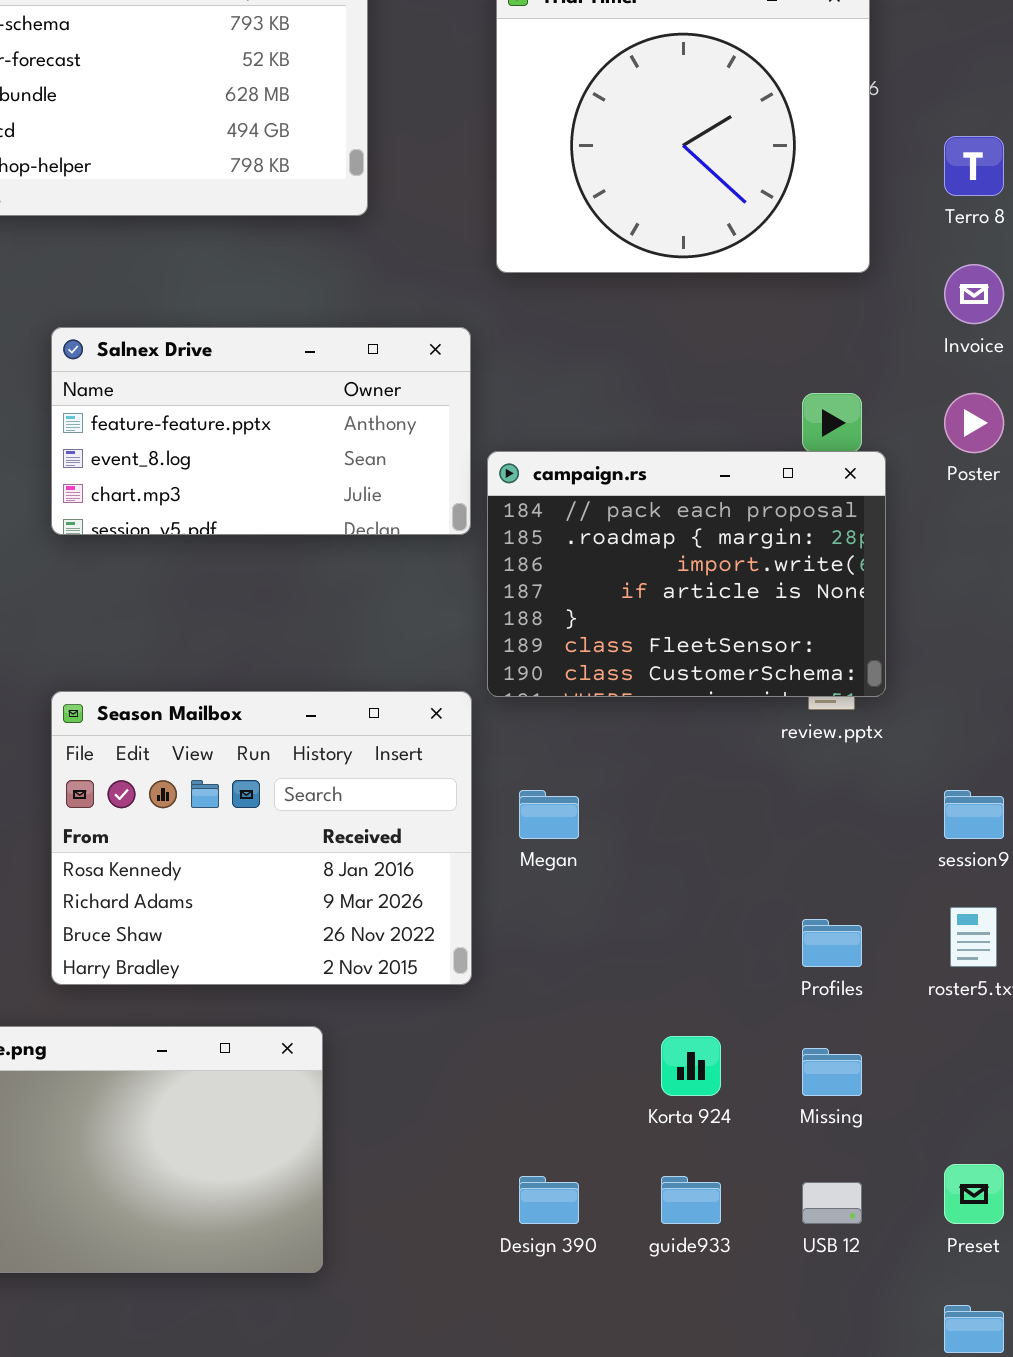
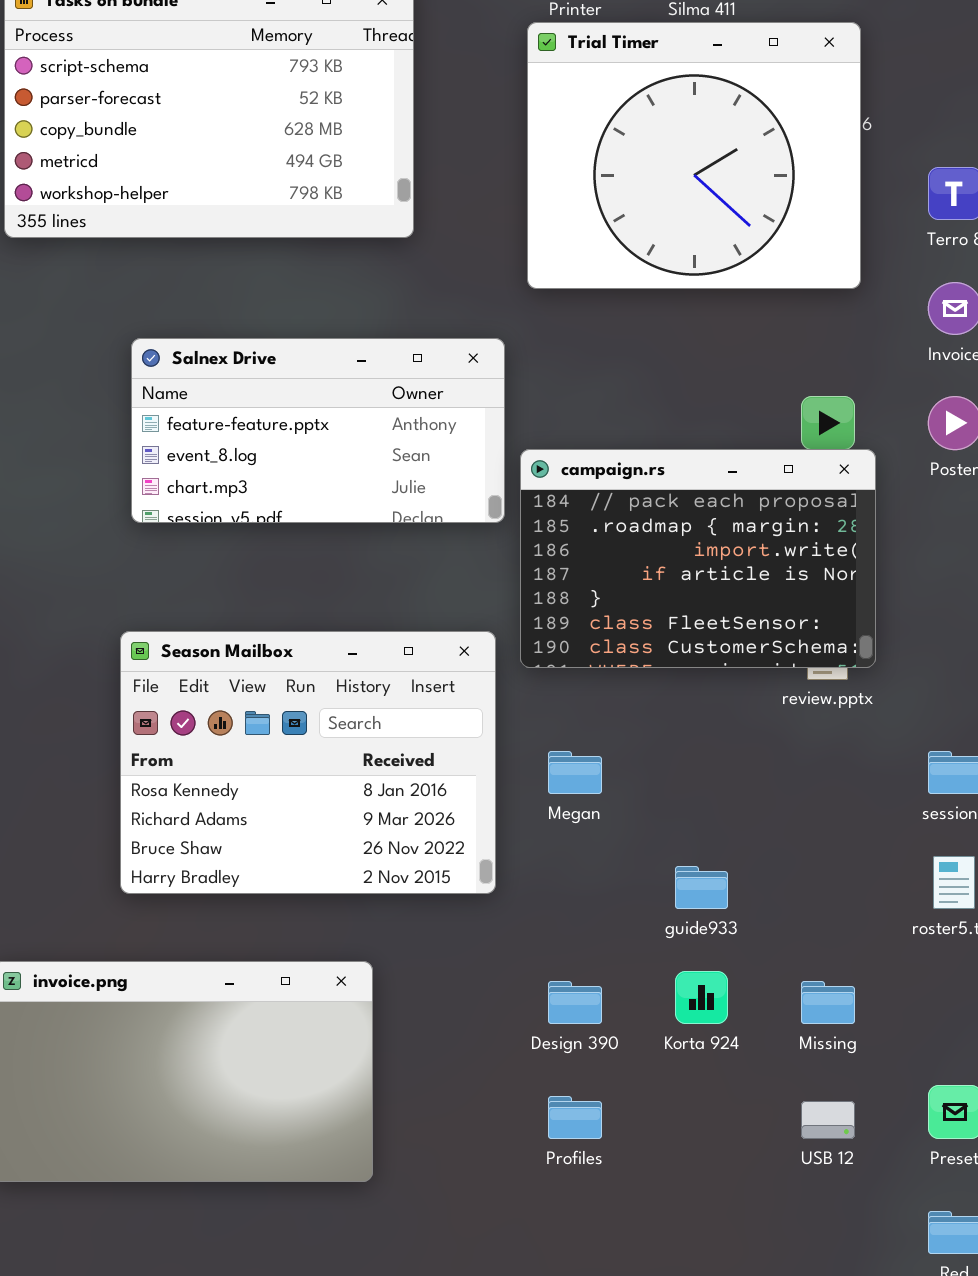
Season Mailbox: [51,691,472,985] -> [120,631,496,894], moved
Profiles: [802,919,862,967] -> [548,1096,602,1139], moved
Design 390: [519,1176,579,1224] -> [548,981,602,1024], moved
guide933: [661,1176,721,1224] -> [675,866,728,909], moved

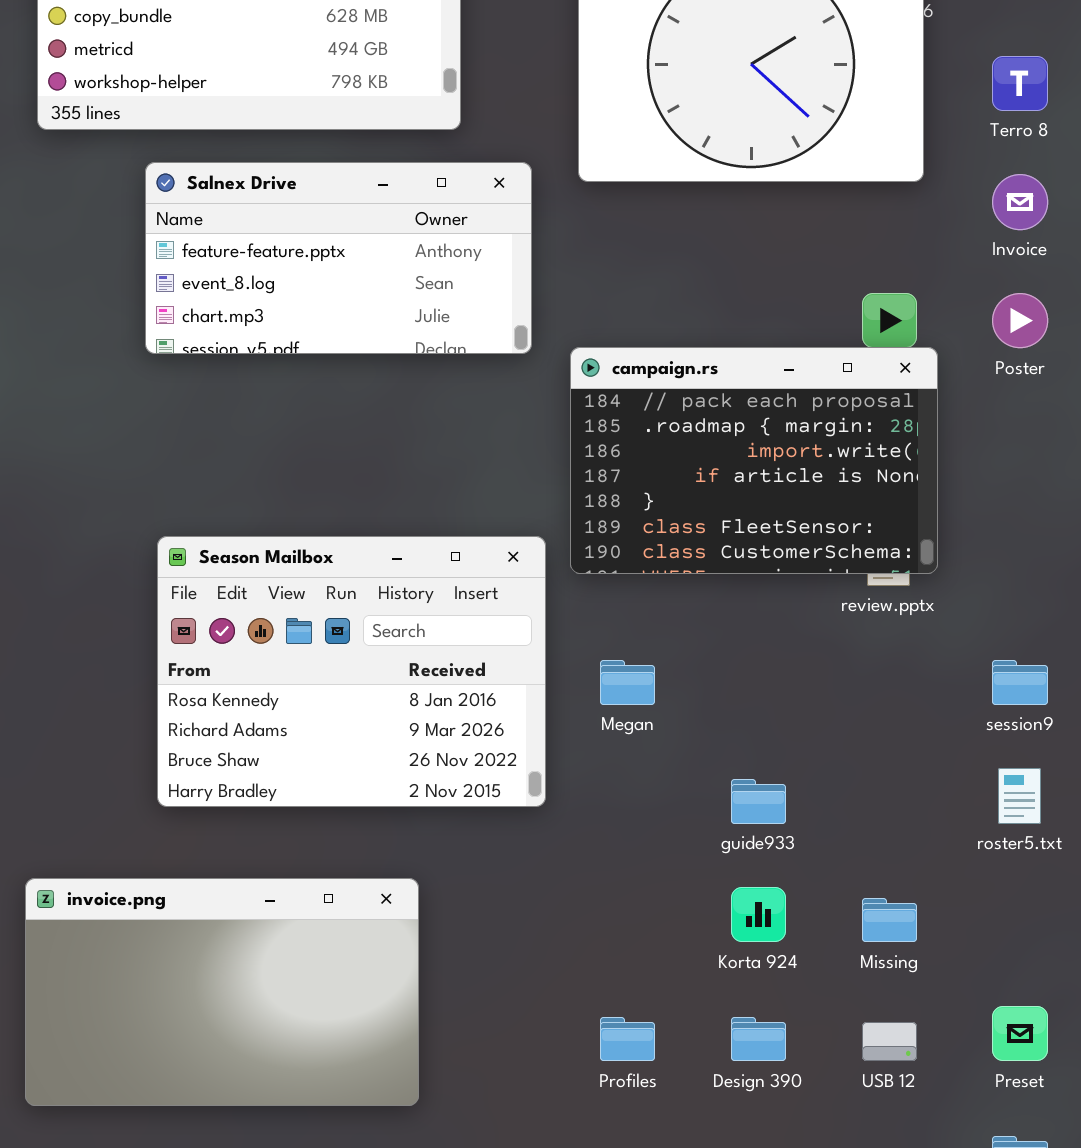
Salnex Drive: [131,338,505,523] -> [145,162,532,354], moved
Design 390: [548,981,602,1024] -> [731,1017,786,1061], moved

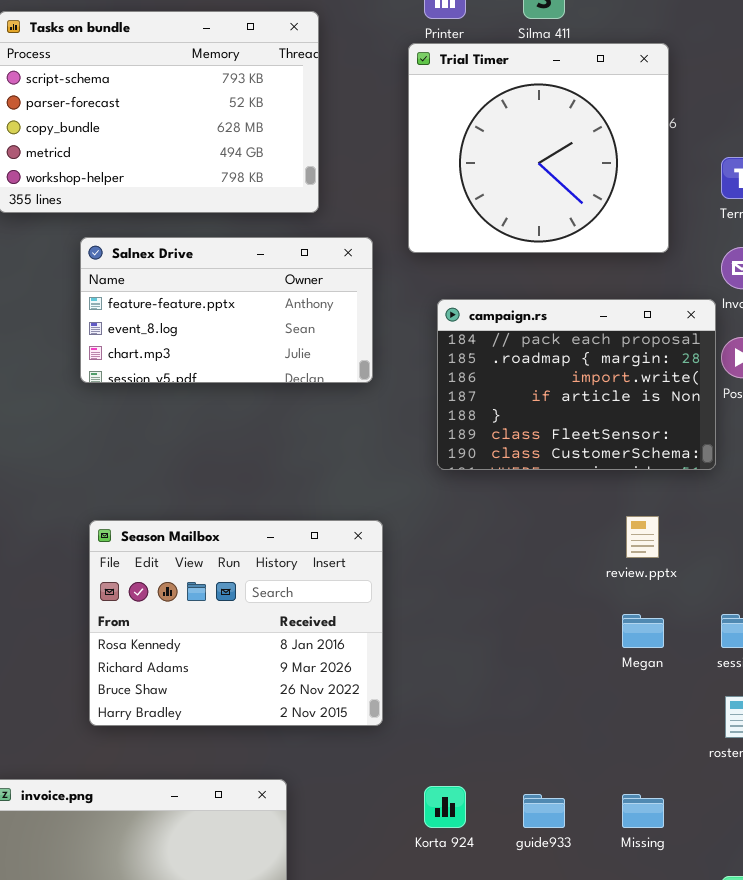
campaign.rs: [570,347,938,574] -> [437,299,716,470], moved
Megan: [600,660,655,705] -> [622,614,664,648], moved
guide933: [731,779,786,824] -> [523,794,565,828], moved
Korta 924: [731,887,786,942] -> [424,786,466,828], moved

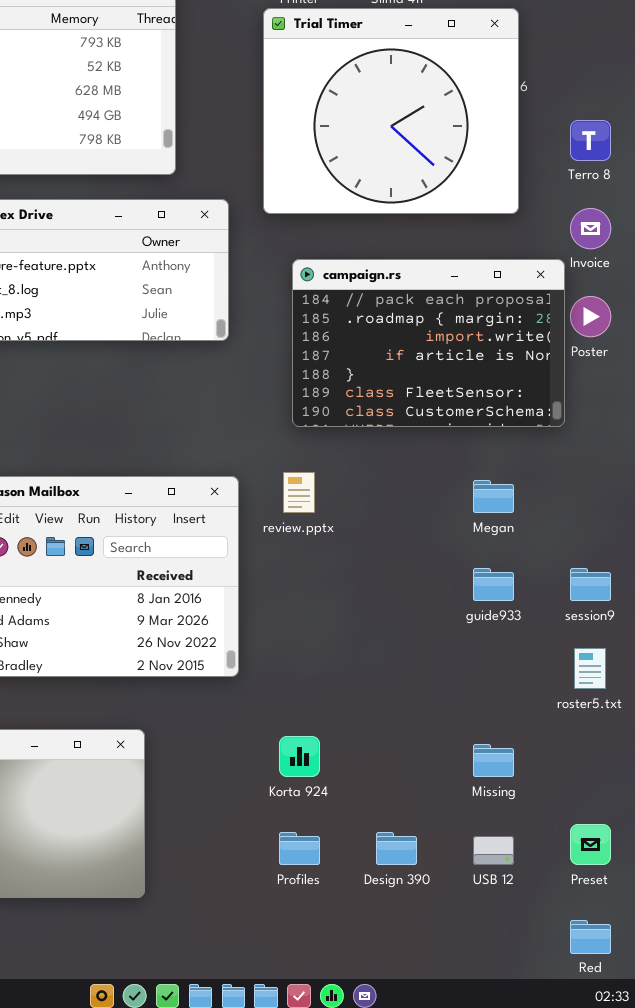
review.pptx: [626,516,659,558] -> [283,472,315,513], moved
Megan: [622,614,664,648] -> [473,480,514,513], moved
guide933: [523,794,565,828] -> [473,568,514,601], moved

